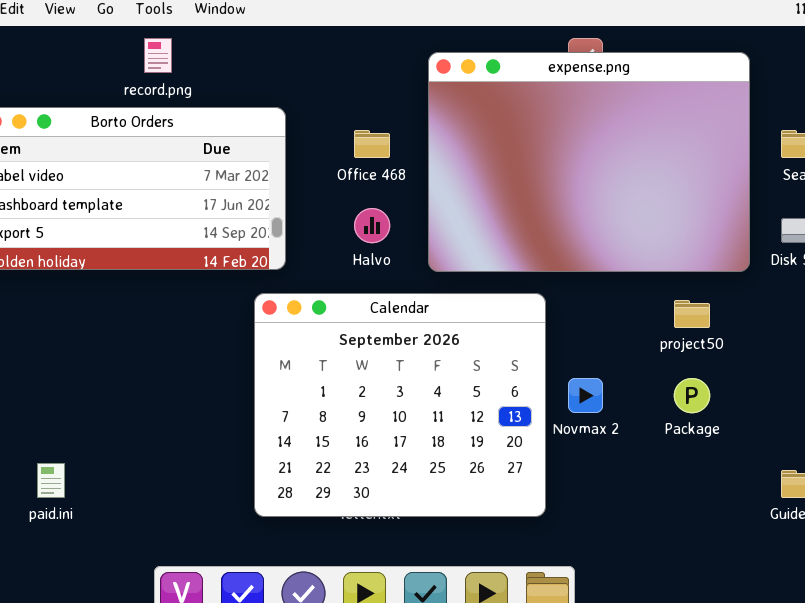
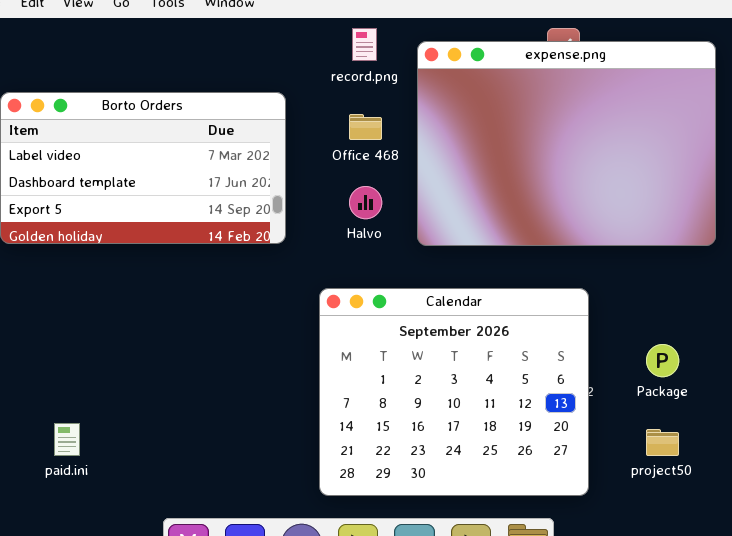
record.png: [144,38,172,73] -> [352,28,377,61], moved
Calendar: [254,293,546,517] -> [319,288,589,496], moved
project50: [674,300,710,328] -> [646,429,679,456], moved

